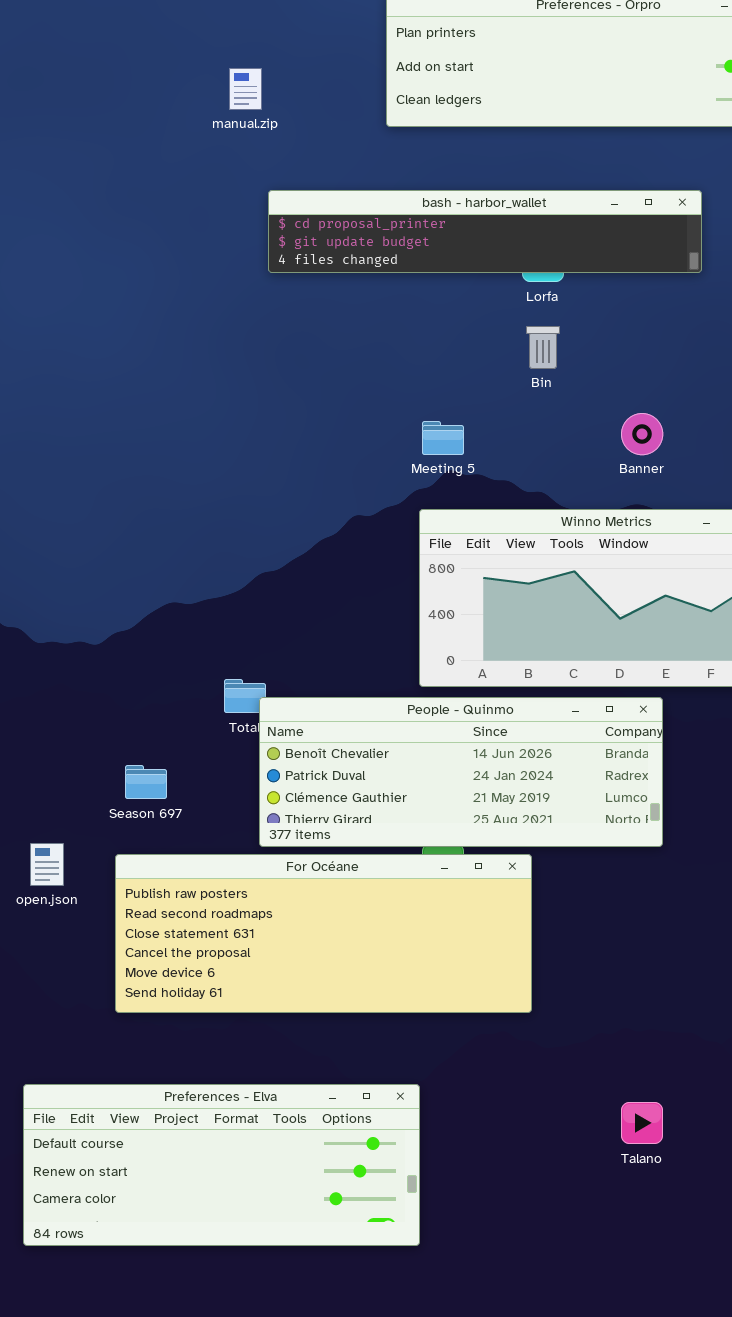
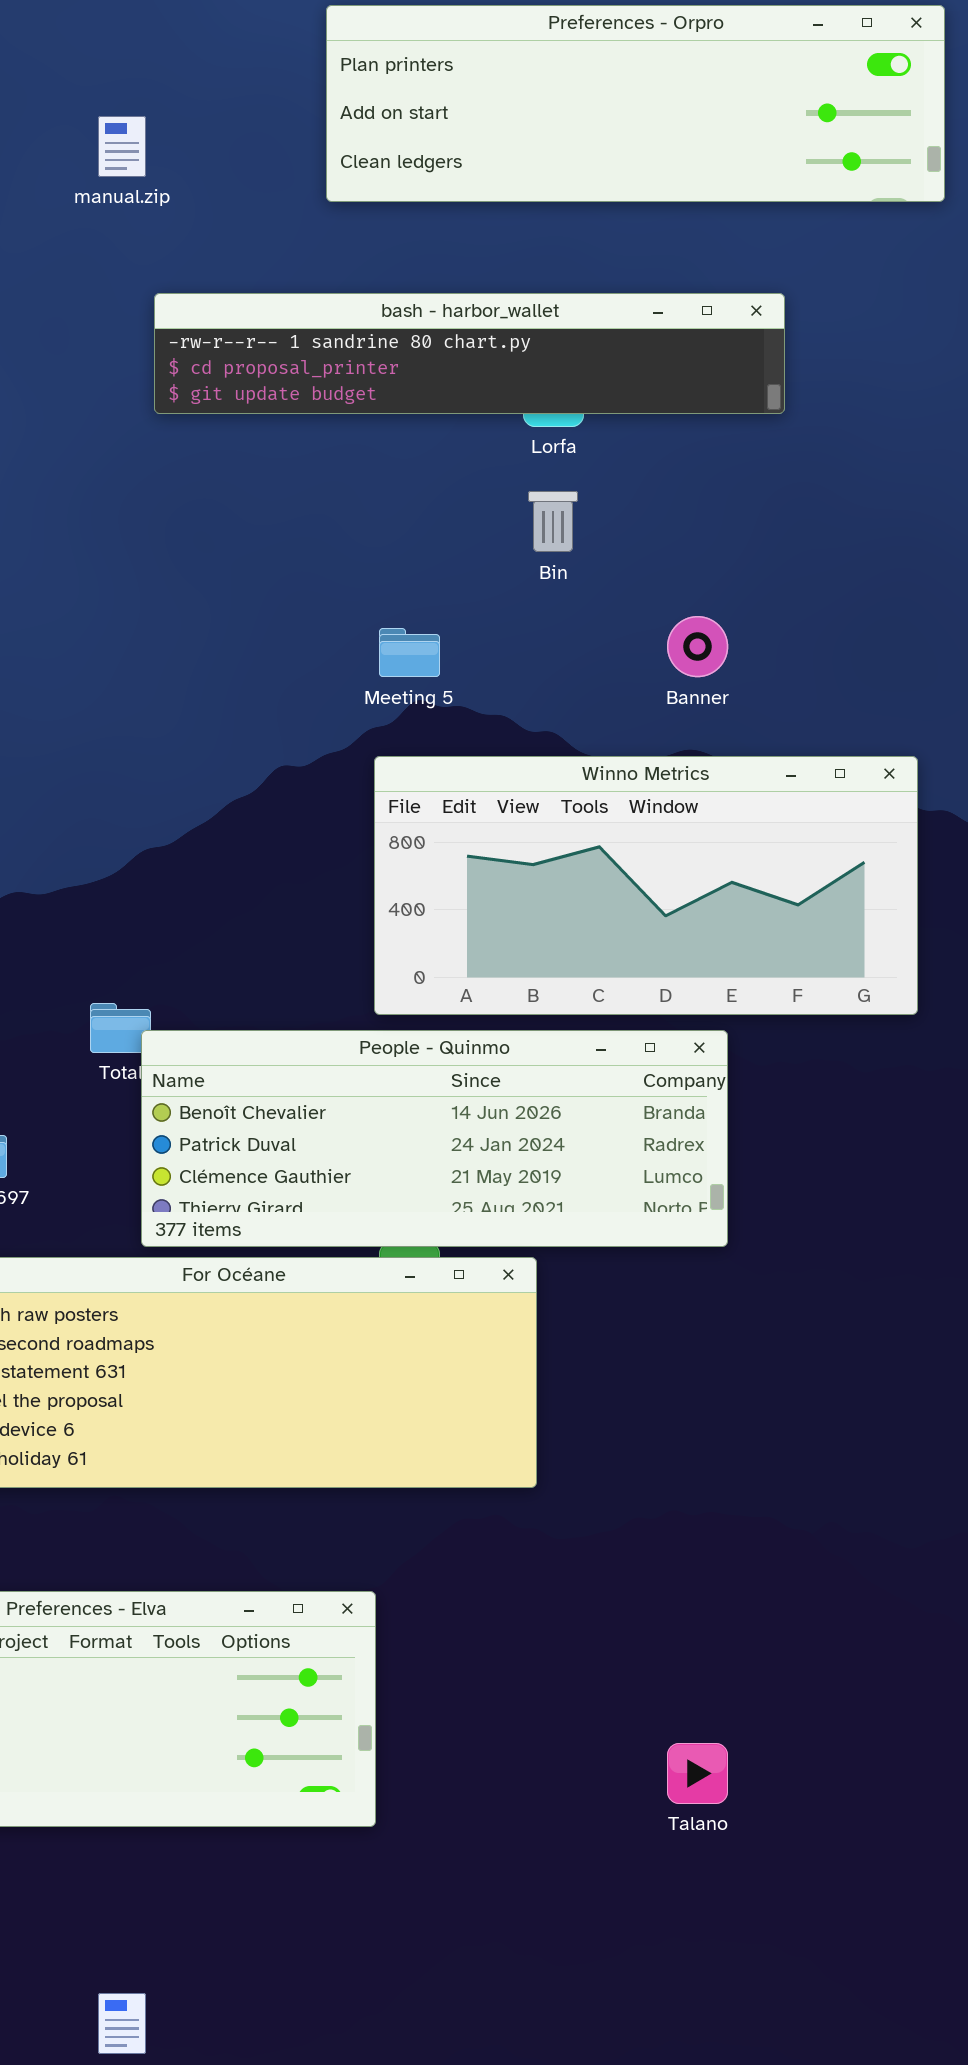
bash - harbor_wallet: [268,190,702,273] -> [154,293,785,414], scrolled up 1 row
Talano: [621,1102,663,1144] -> [667,1743,728,1804], moved

